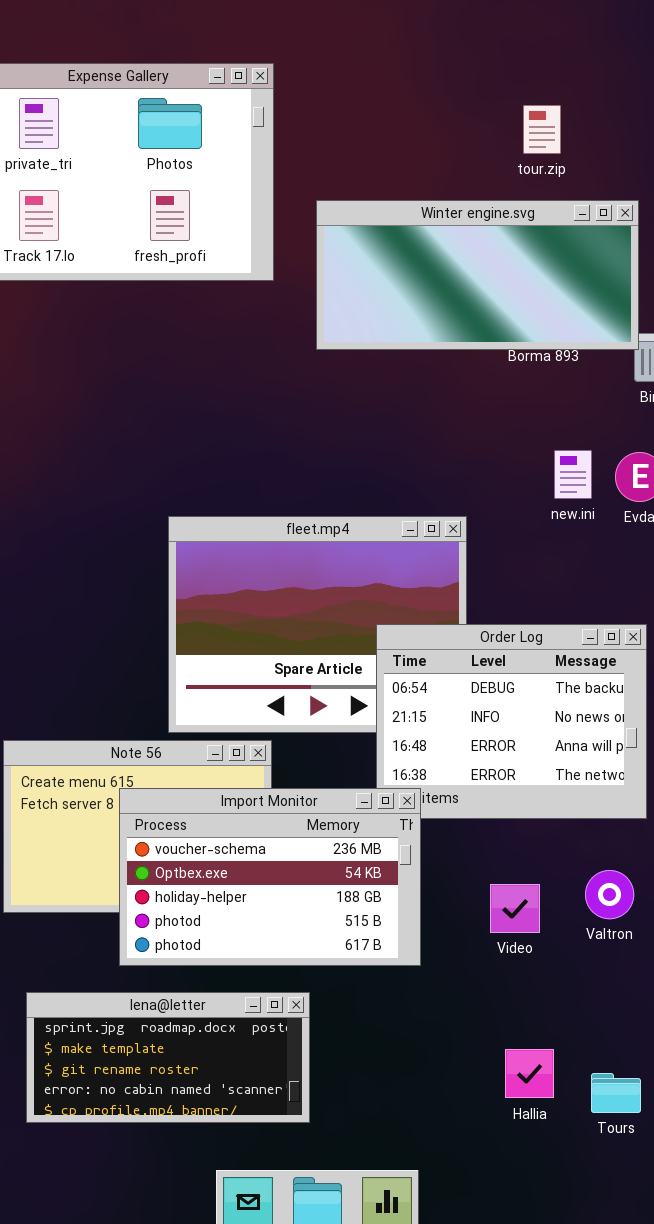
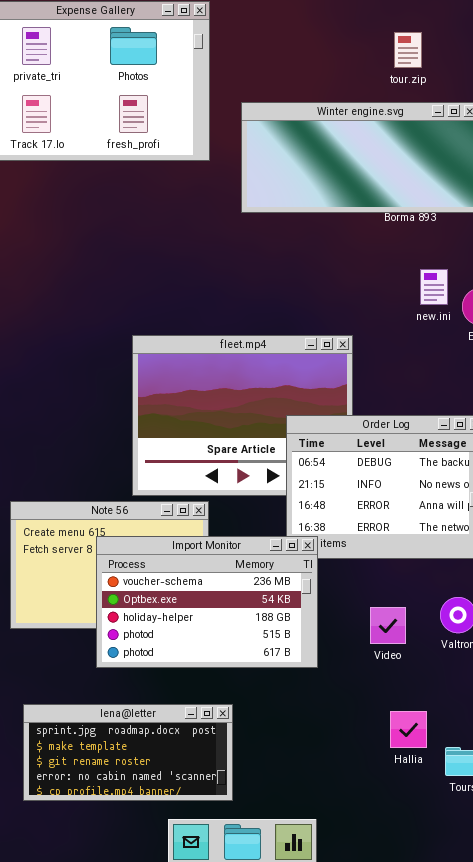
new.ini: [554,450,592,499] -> [420,269,448,305], moved
lena@letter: [26,992,310,1123] -> [23,704,233,801], moved
Hallia: [505,1049,554,1098] -> [390,711,427,748], moved

